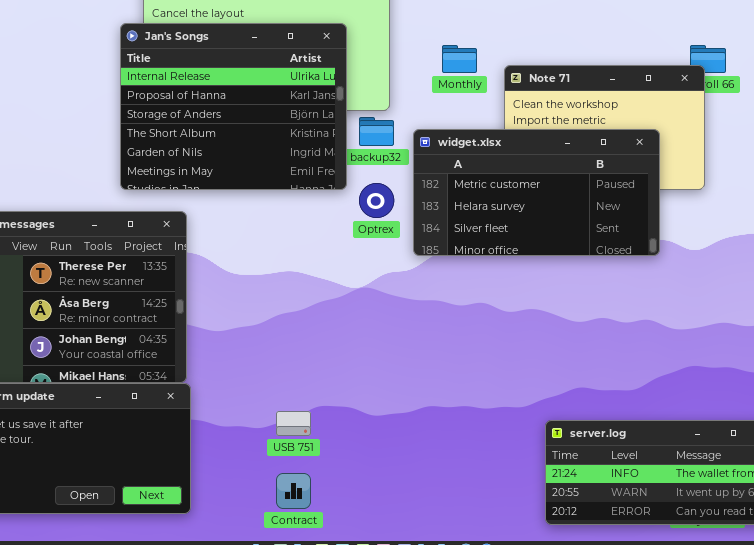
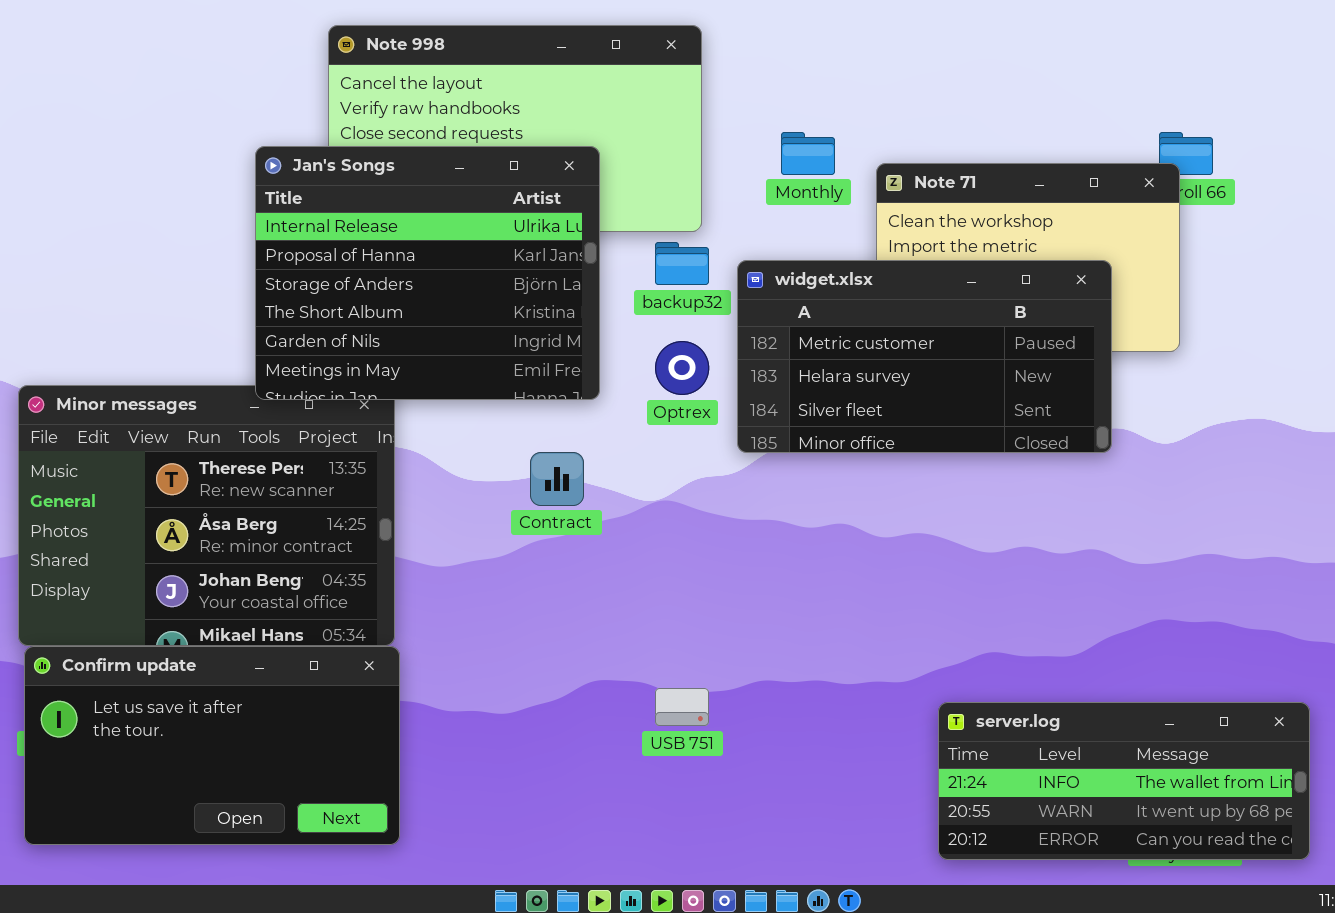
Jan's Songs: [120,23,347,190] -> [255,146,600,400], moved
USB 751: [276,411,311,436] -> [655,688,709,726], moved
Contract: [276,473,311,509] -> [530,452,584,506], moved

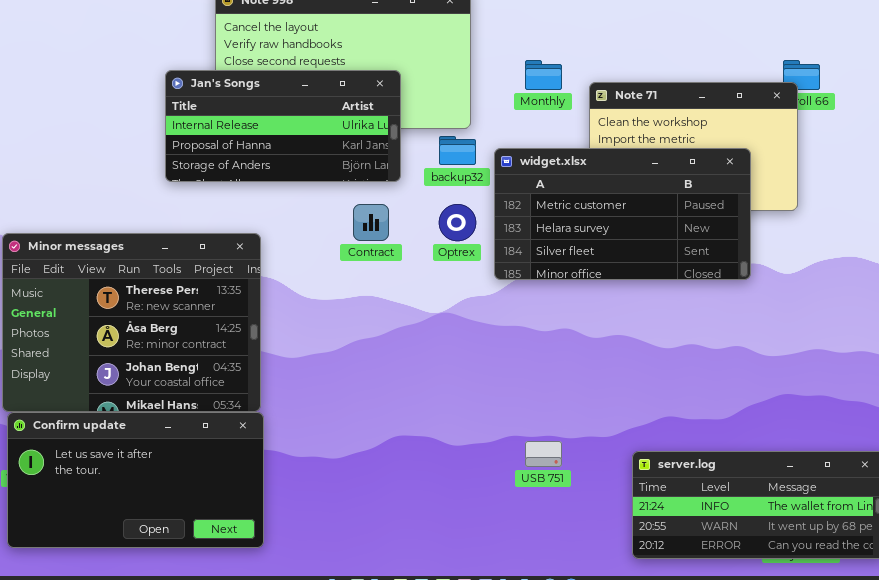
Jan's Songs: [255,146,600,400] -> [165,70,401,182], resized
Contract: [530,452,584,506] -> [353,204,389,241], moved
USB 751: [655,688,709,726] -> [525,441,562,467], moved

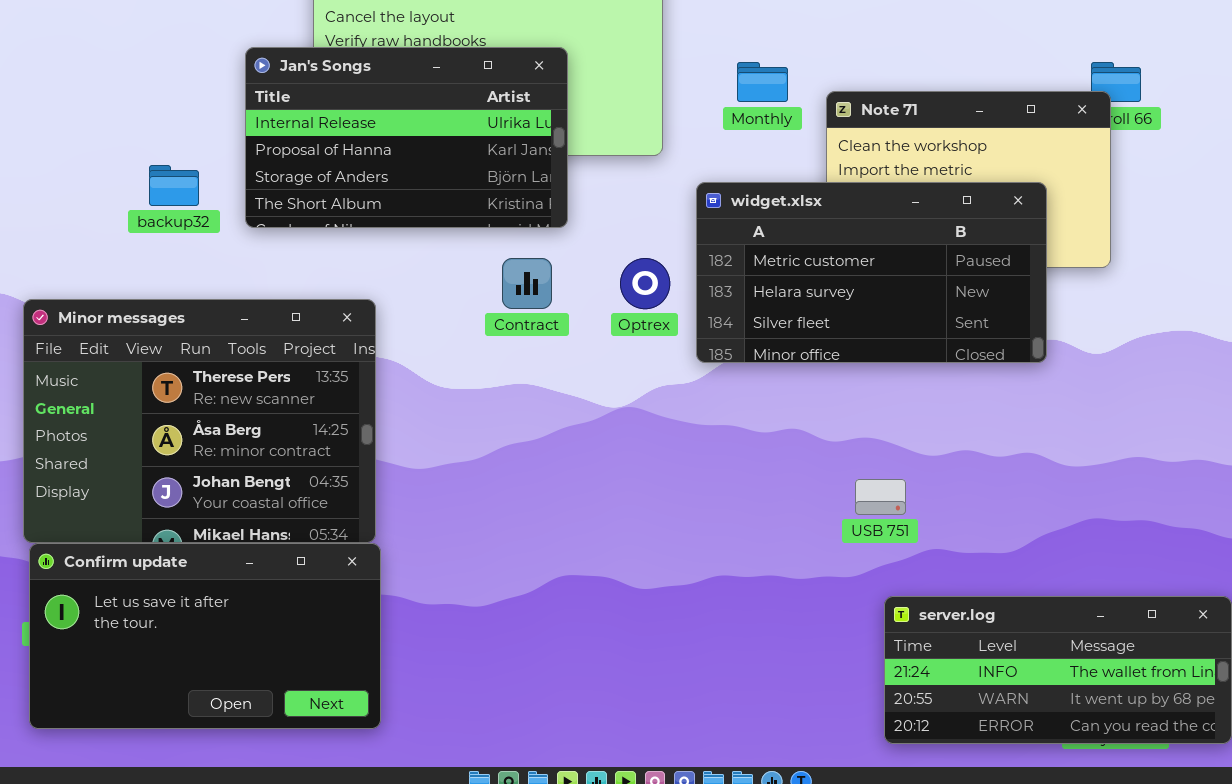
Jan's Songs: [165,70,401,182] -> [245,47,568,228], resized
backup32: [439,136,476,165] -> [149,165,199,206], moved
USB 751: [525,441,562,467] -> [855,479,906,515], moved

